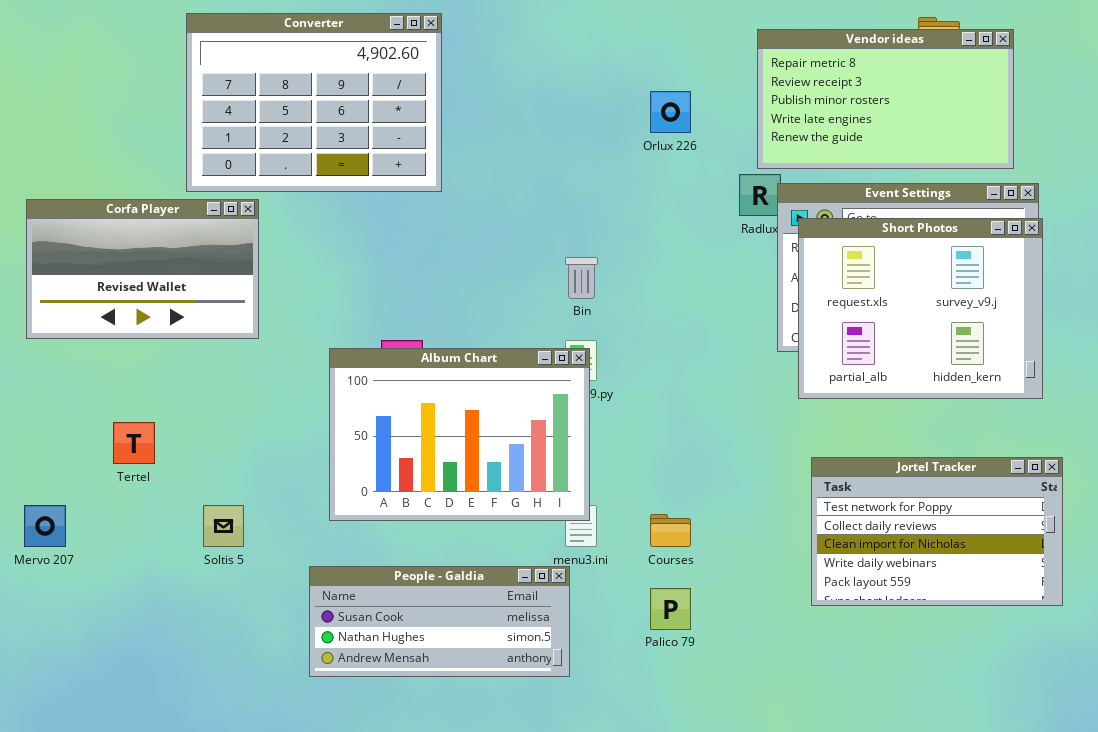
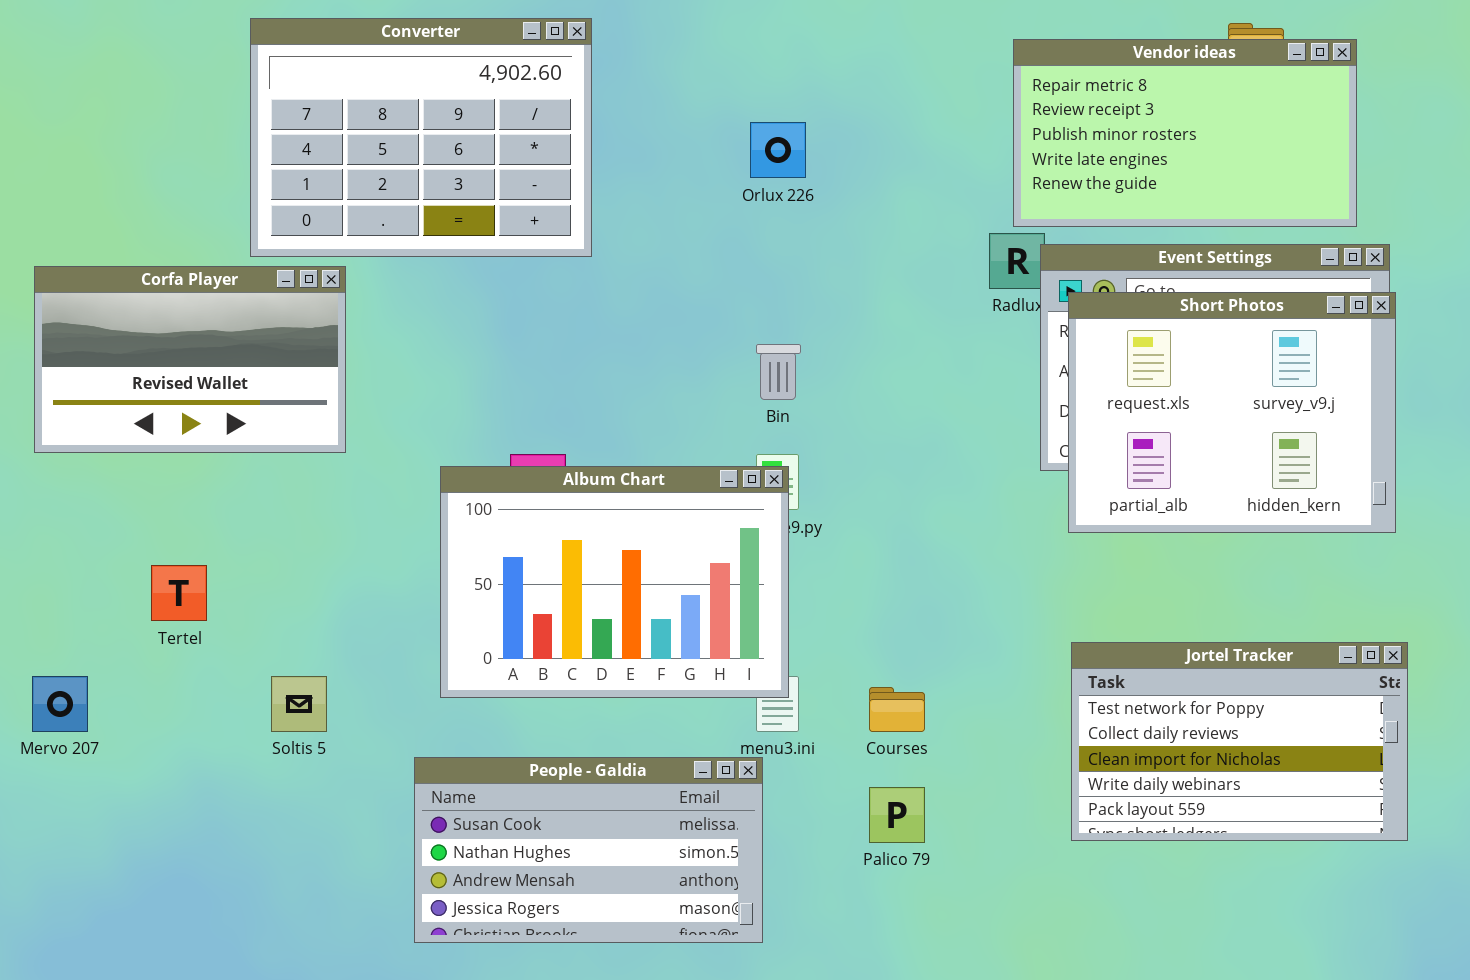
Orlux 226: [650,91,691,133] -> [750,122,806,178], moved
Jortel Tracker: [811,457,1063,606] -> [1071,642,1408,841], moved
People - Galdia: [309,566,570,677] -> [414,757,763,943], resized

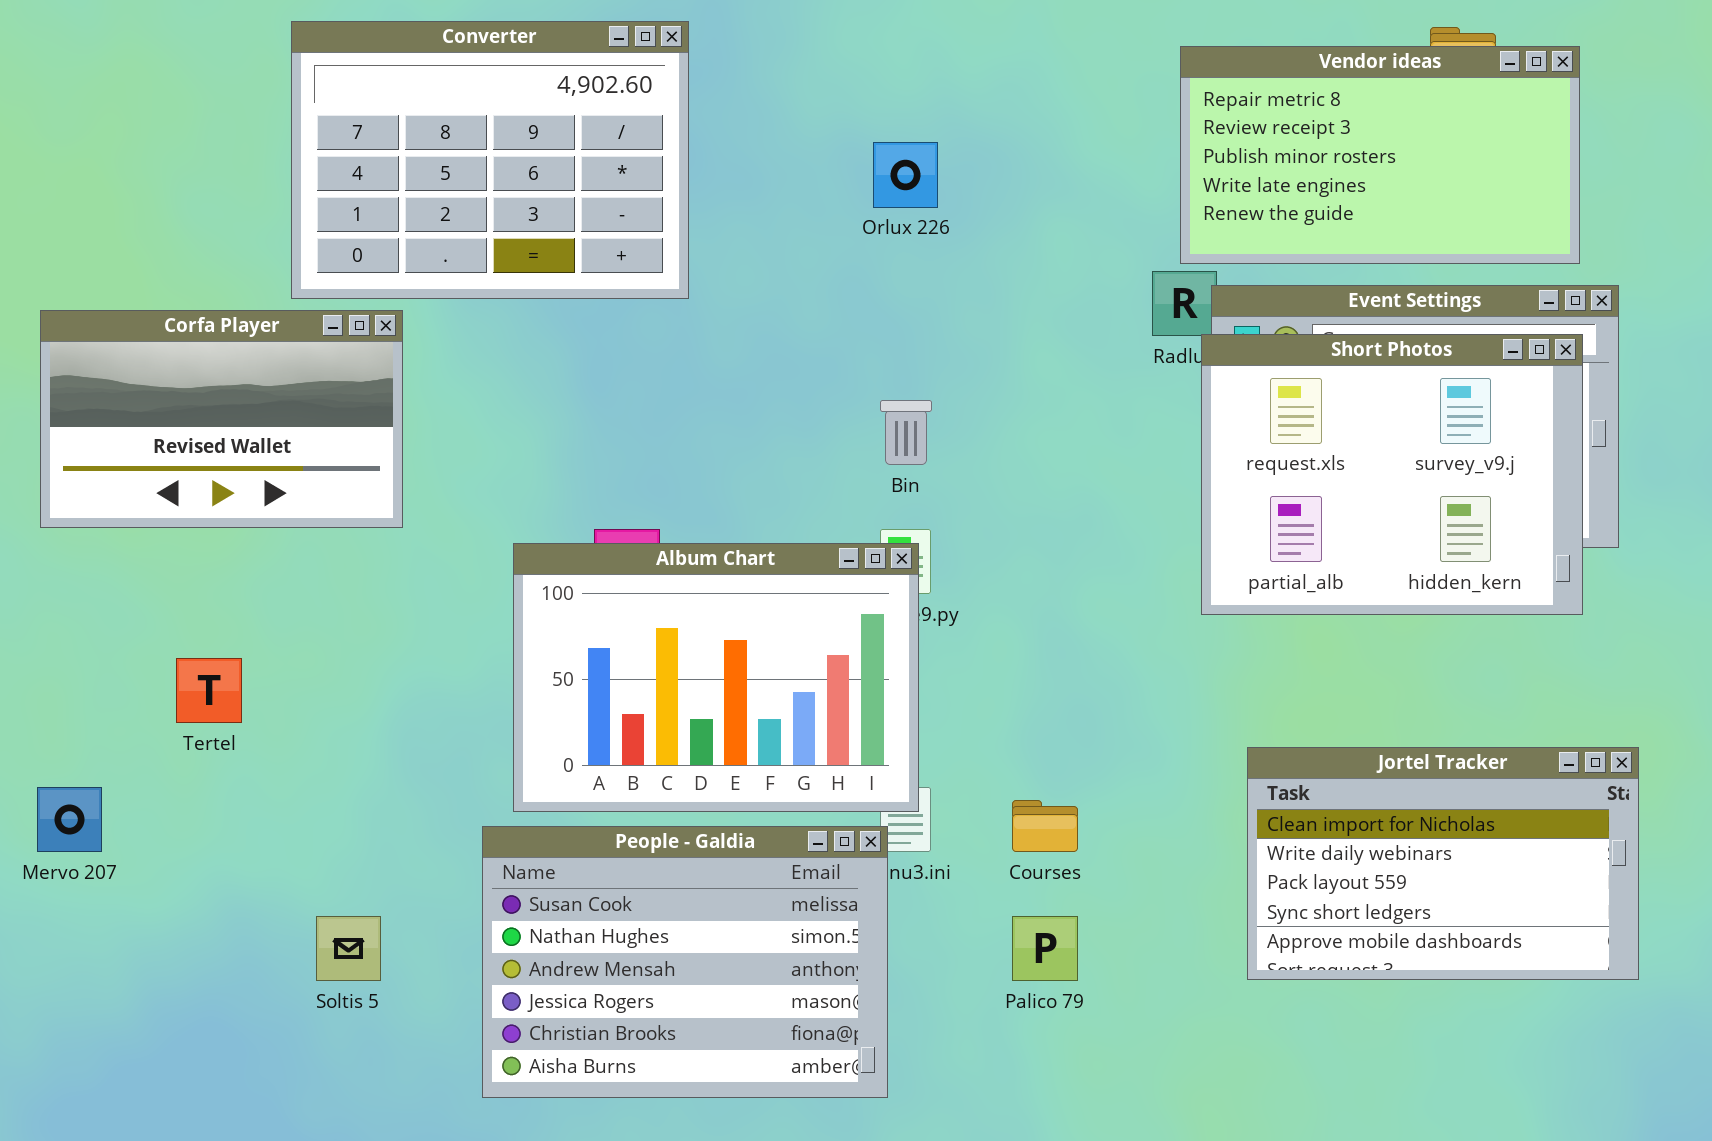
Short Photos: [1068,292,1396,533] -> [1201,334,1583,615], moved
Jortel Tracker: [1071,642,1408,841] -> [1247,747,1639,980], scrolled down 2 rows
Soltis 5: [271,676,327,732] -> [316,916,381,981], moved
People - Galdia: [414,757,763,943] -> [482,826,888,1098], resized

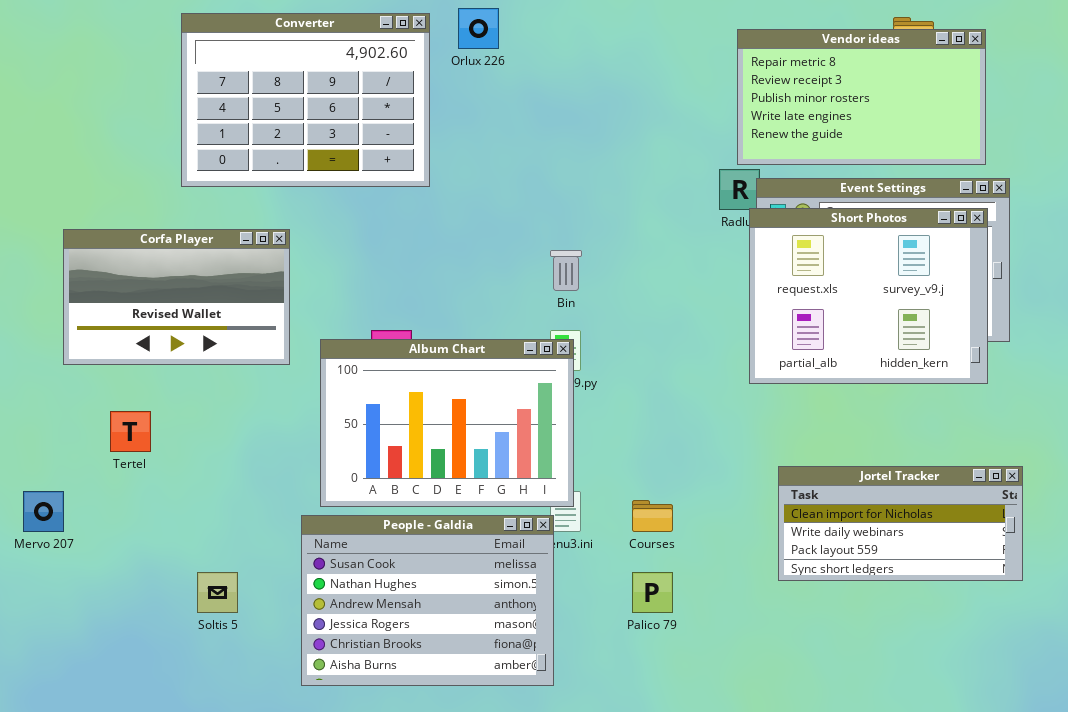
Orlux 226: [873,142,938,208] -> [458,8,499,49], moved
Corfa Player: [40,310,403,528] -> [63,229,290,365], moved
Jortel Tracker: [1247,747,1639,980] -> [778,466,1023,581], resized

